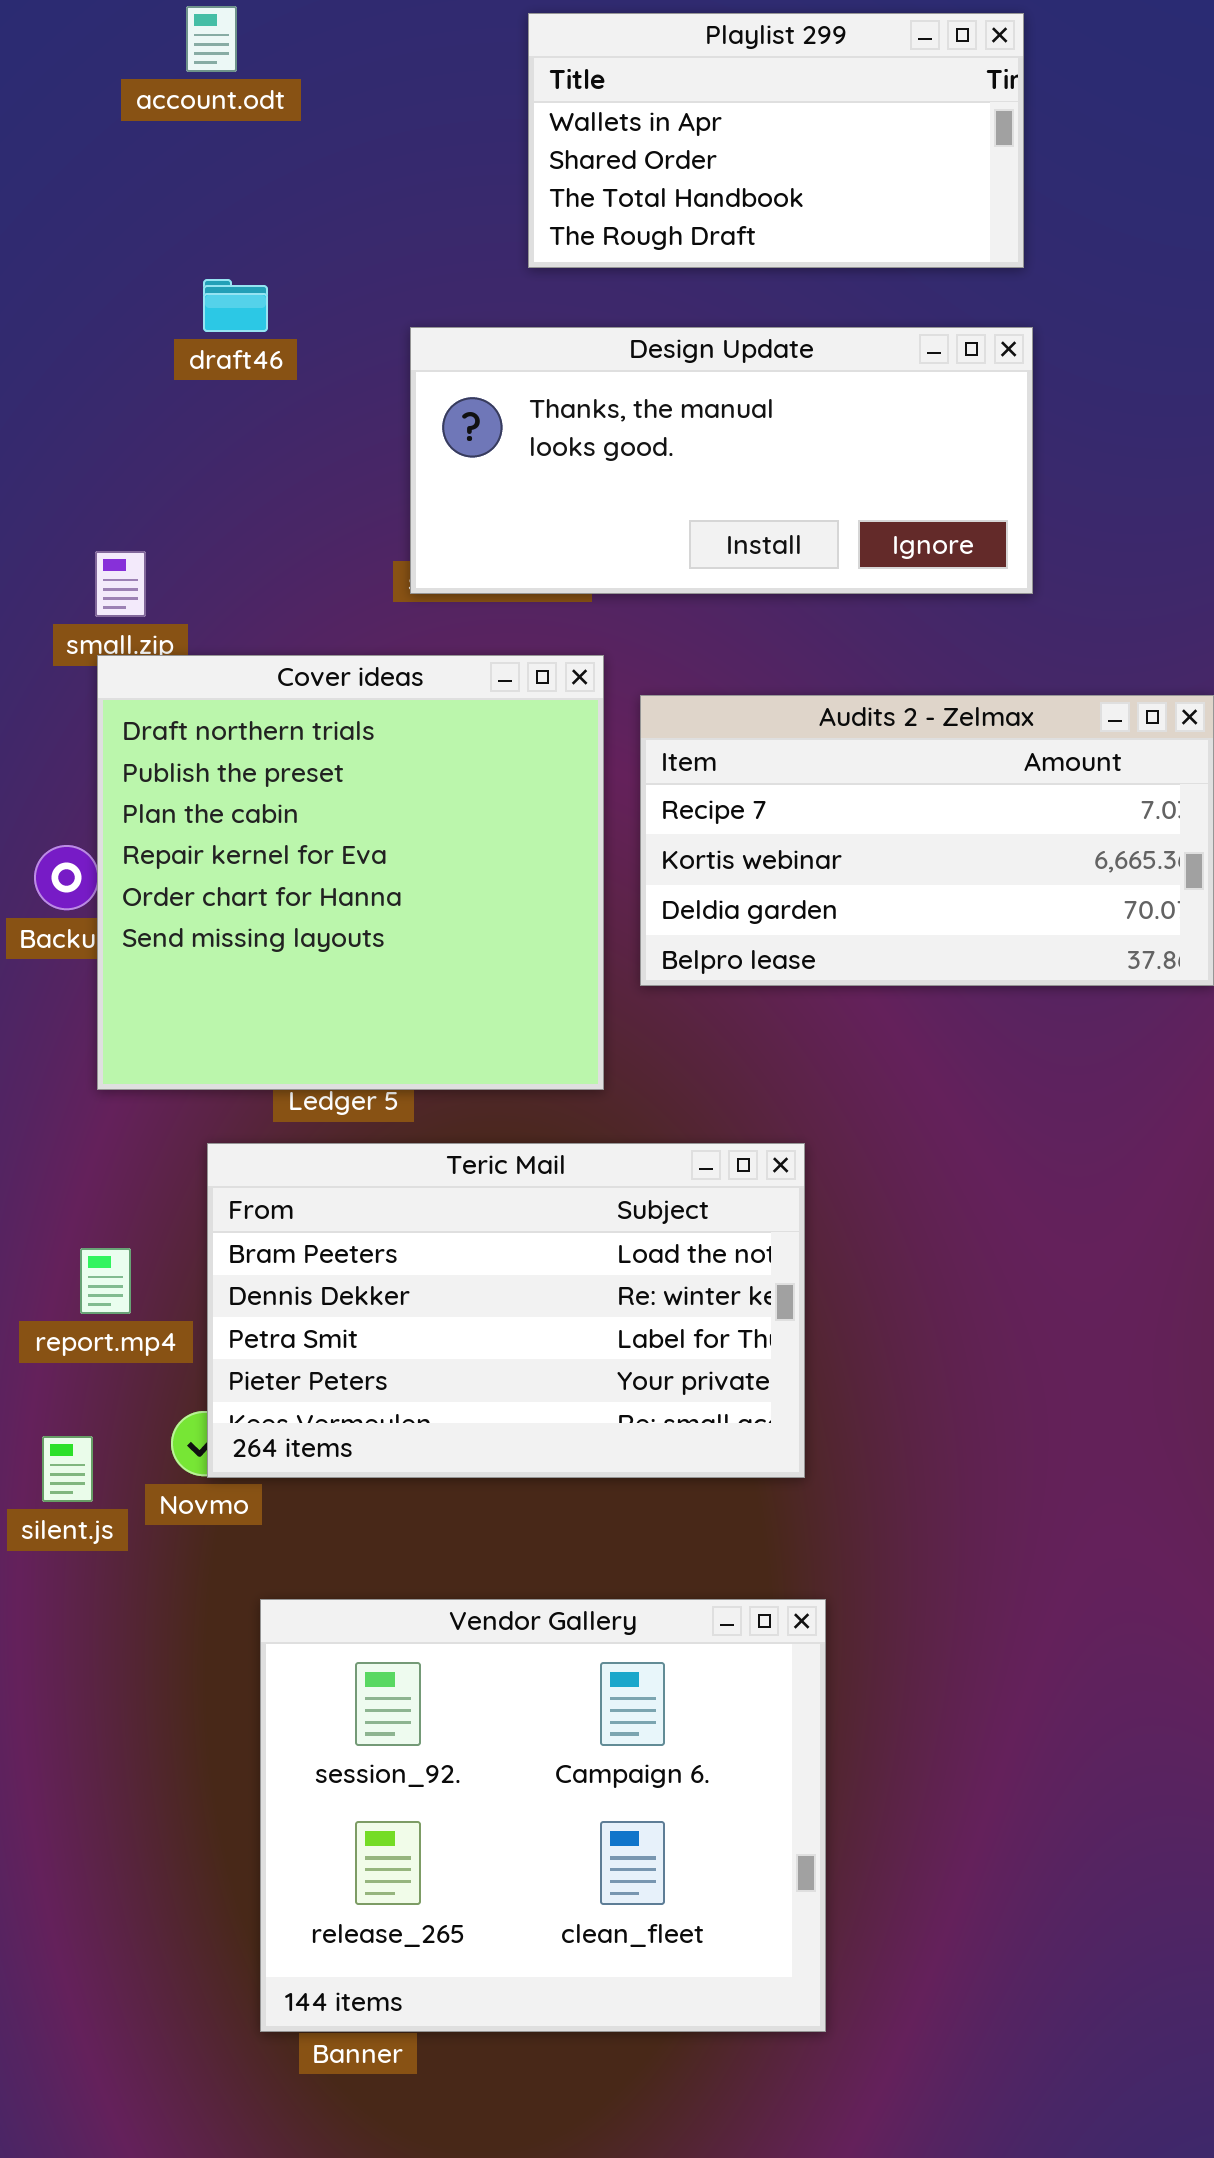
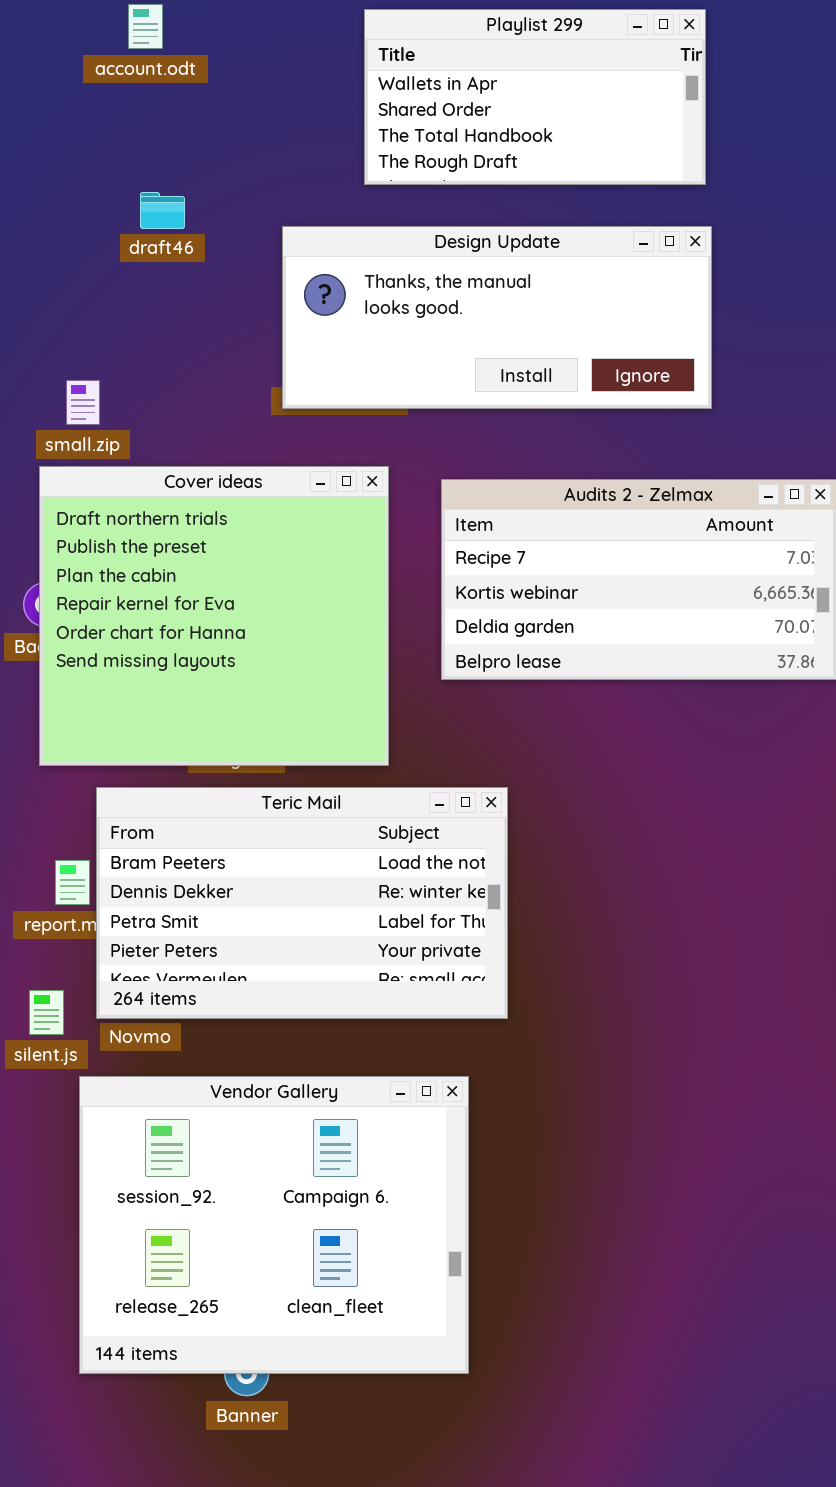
Cover ideas: [97,655,604,1090] -> [39,466,389,766], moved
Teric Mail: [207,1143,805,1478] -> [96,787,508,1019], moved
Vendor Gallery: [260,1599,826,2032] -> [79,1076,469,1374], moved

